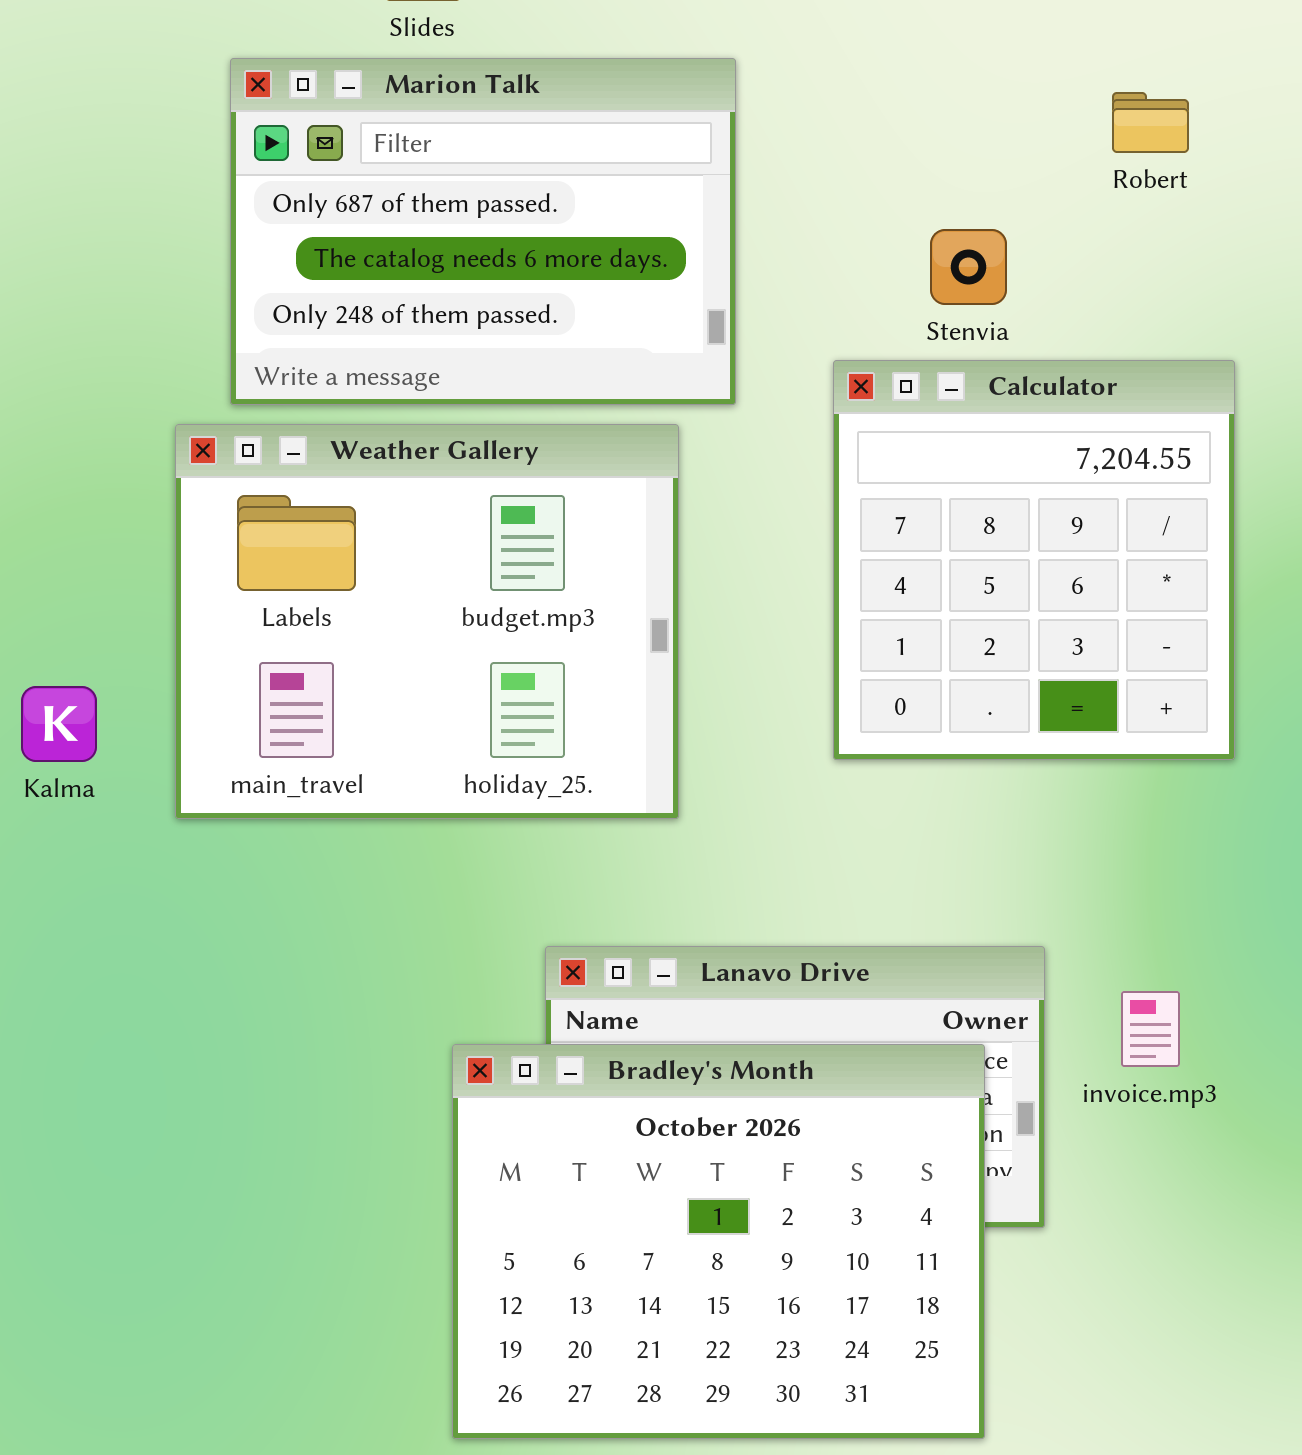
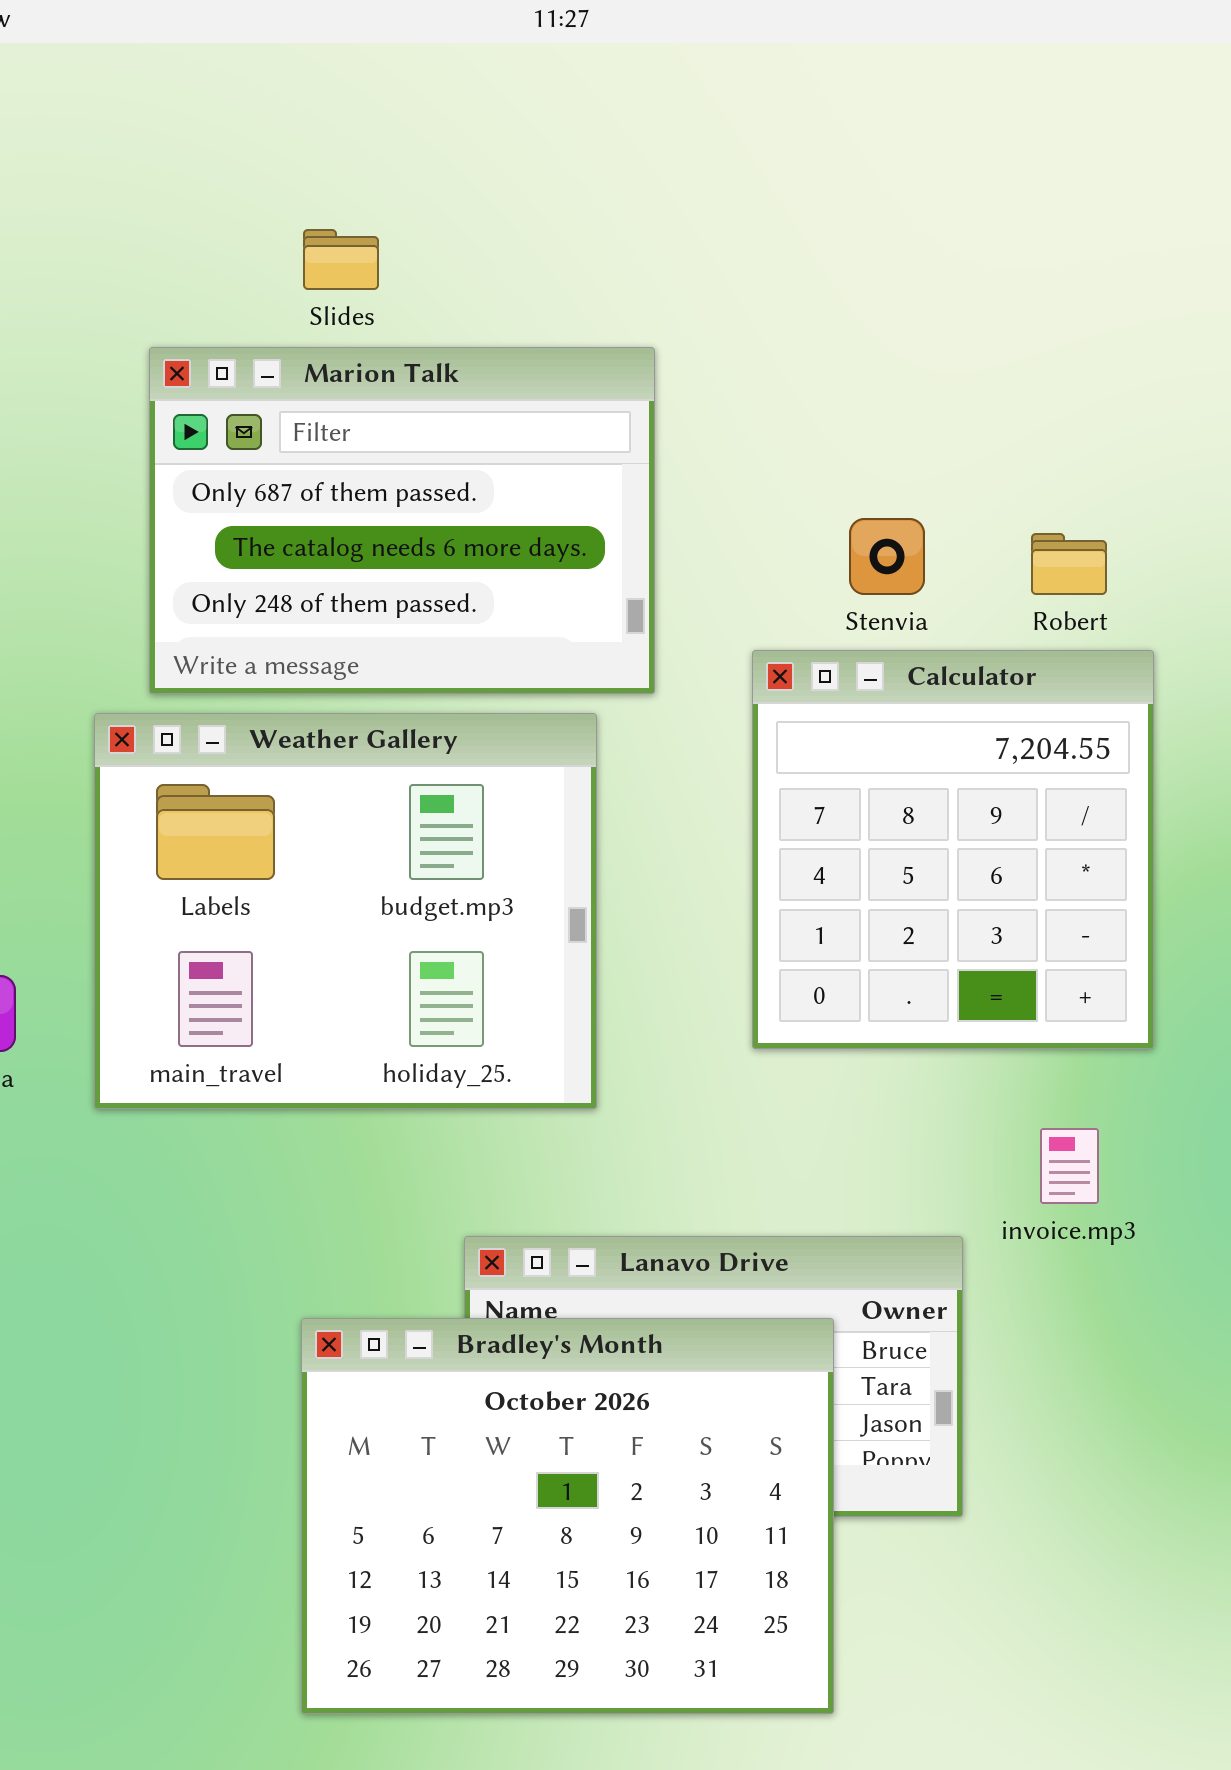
Robert: [1112,92,1189,153] -> [1031,533,1107,595], moved
invoice.mp3: [1121,991,1180,1067] -> [1040,1128,1099,1204], moved
Bradley's Month: [452,1044,985,1439] -> [301,1318,834,1714], moved

